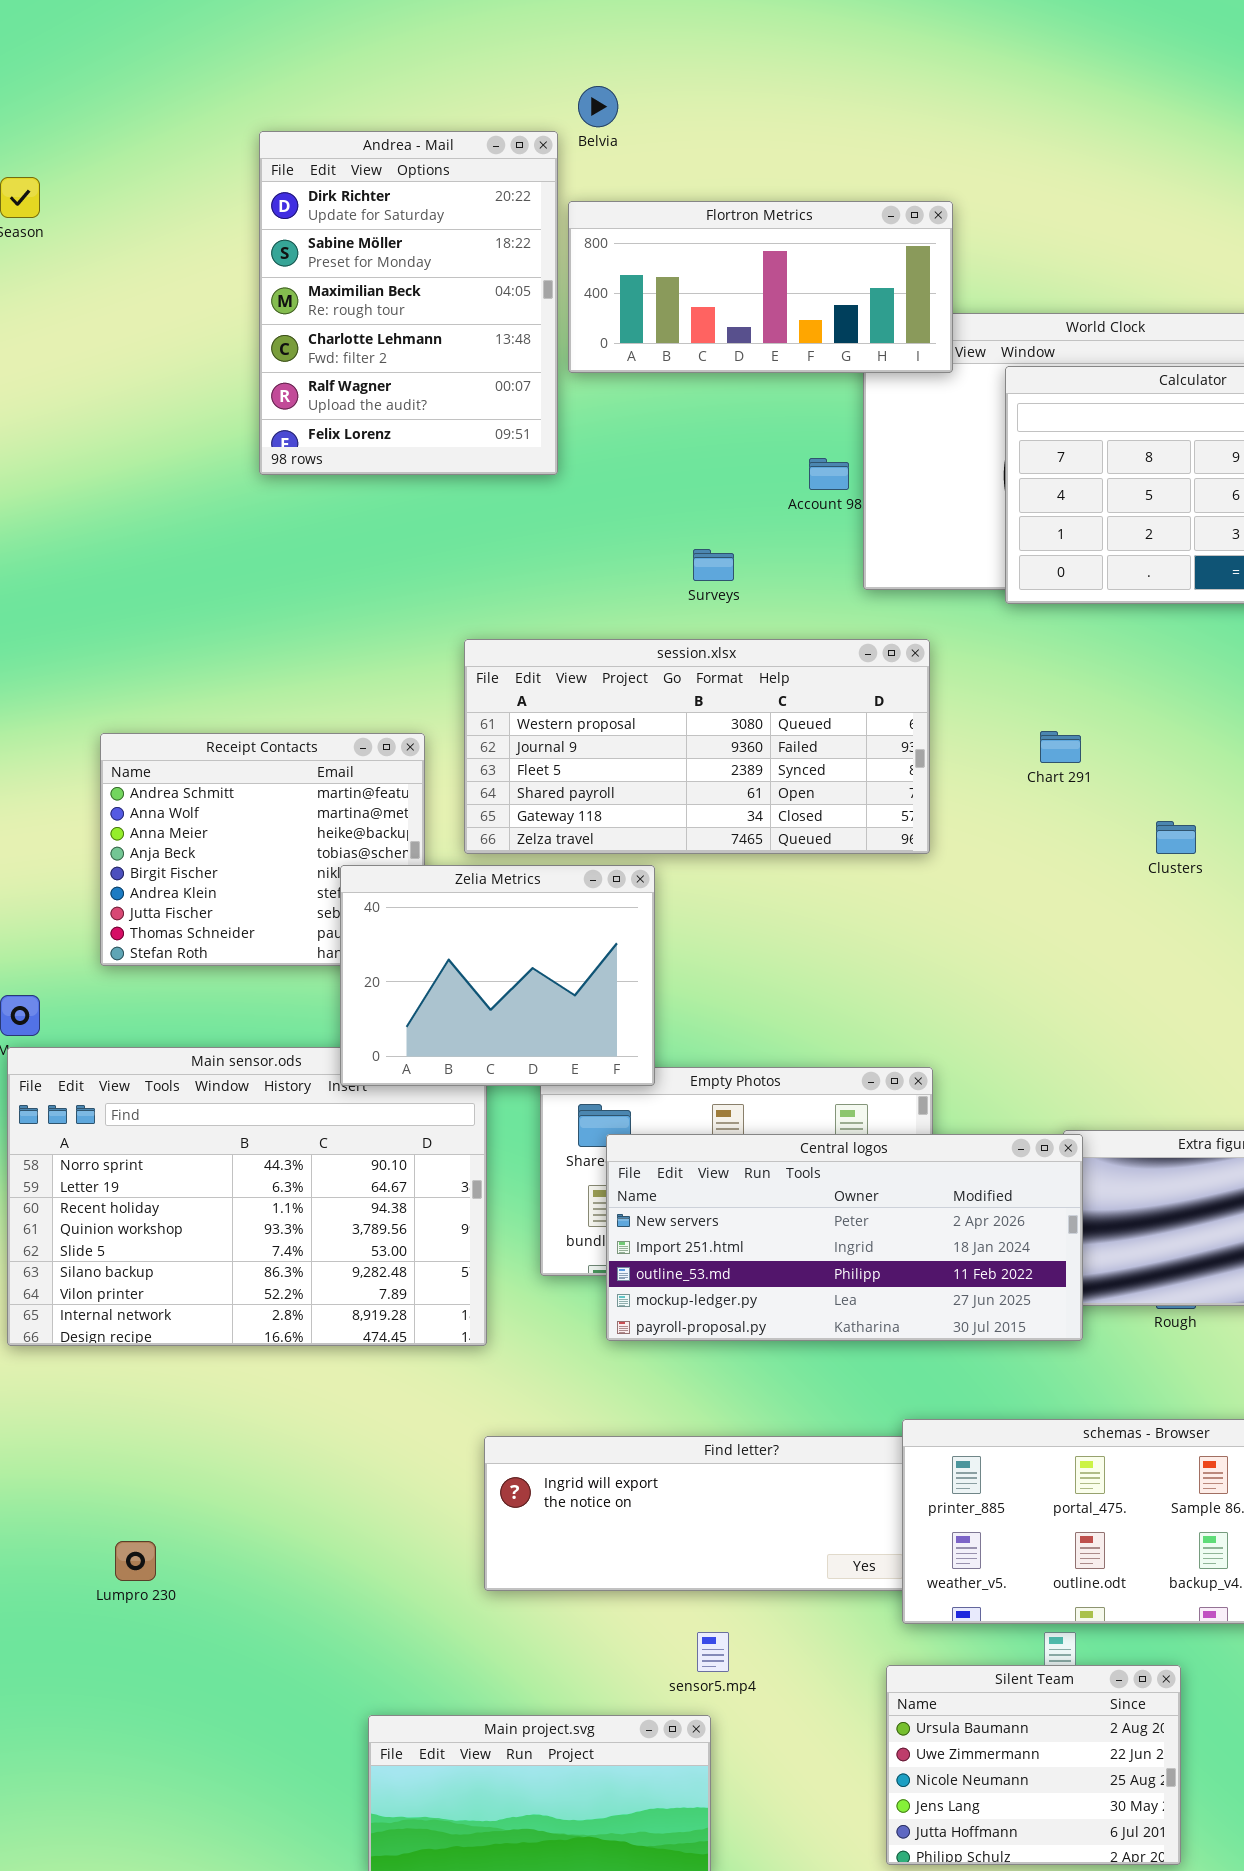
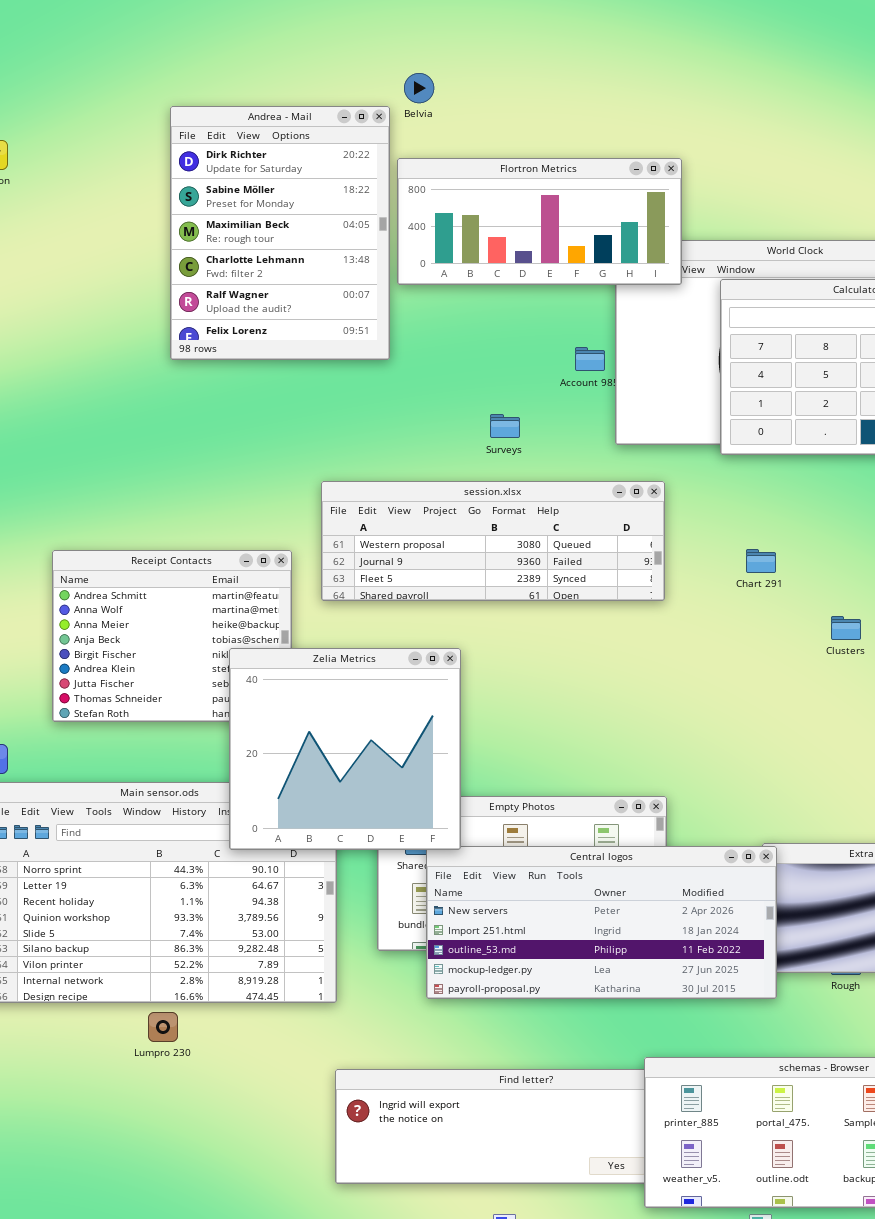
session.xlsx: [464,639,930,854] -> [321,481,665,601], resized
Zelia Metrics: [340,865,655,1086] -> [229,648,461,850], resized
Lumpro 230: [115,1541,156,1581] -> [148,1012,178,1042], moved

